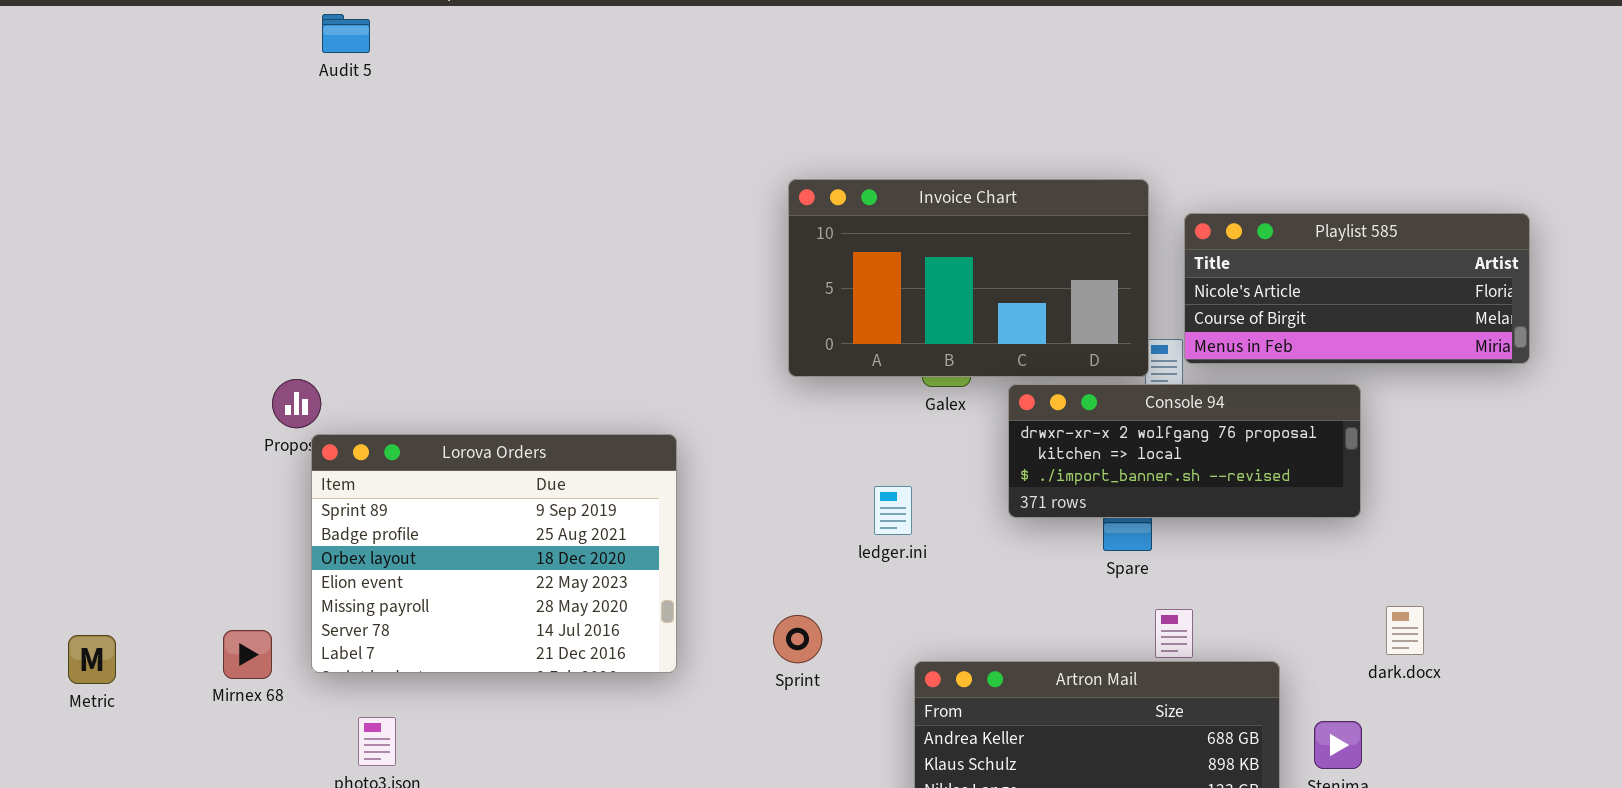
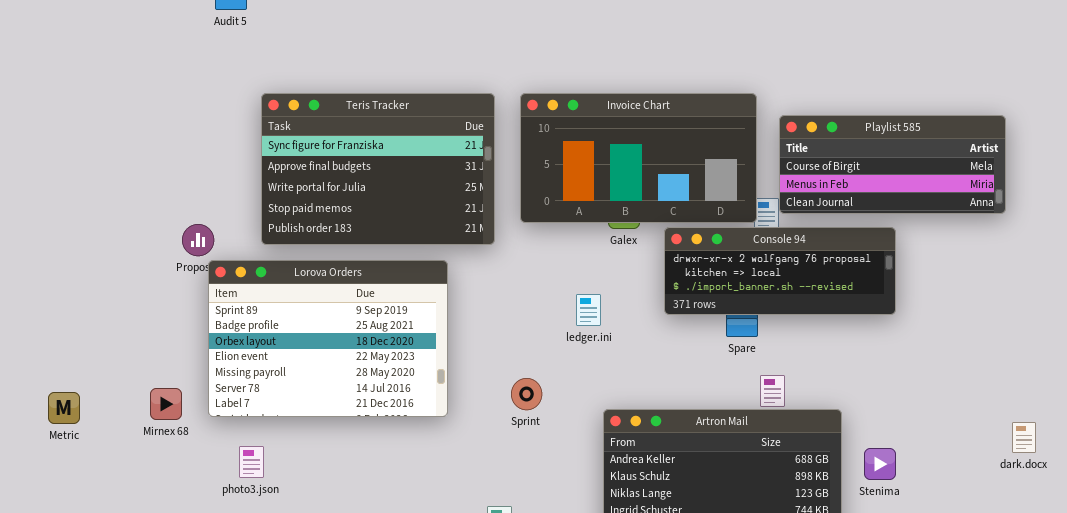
Teris Tracker: none -> [261,93,495,245], opened
Playlist 585: [1184,213,1530,364] -> [779,115,1006,214], scrolled down 1 row
dark.docx: [1386,606,1424,655] -> [1012,422,1036,453], moved

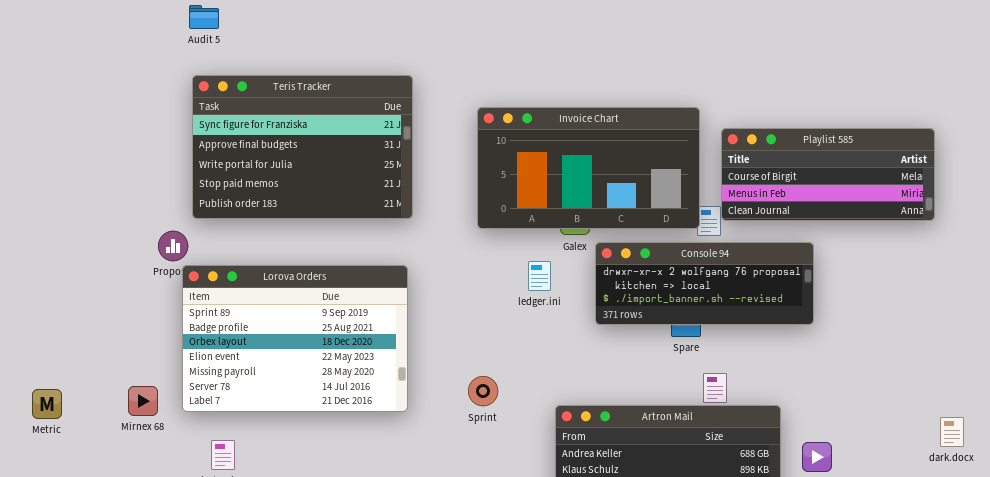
Teris Tracker: [261,93,495,245] -> [192,75,413,219], moved
Console 94: [664,227,896,315] -> [595,242,814,325], moved
ledger.ini: [576,294,601,326] -> [528,261,551,291], moved

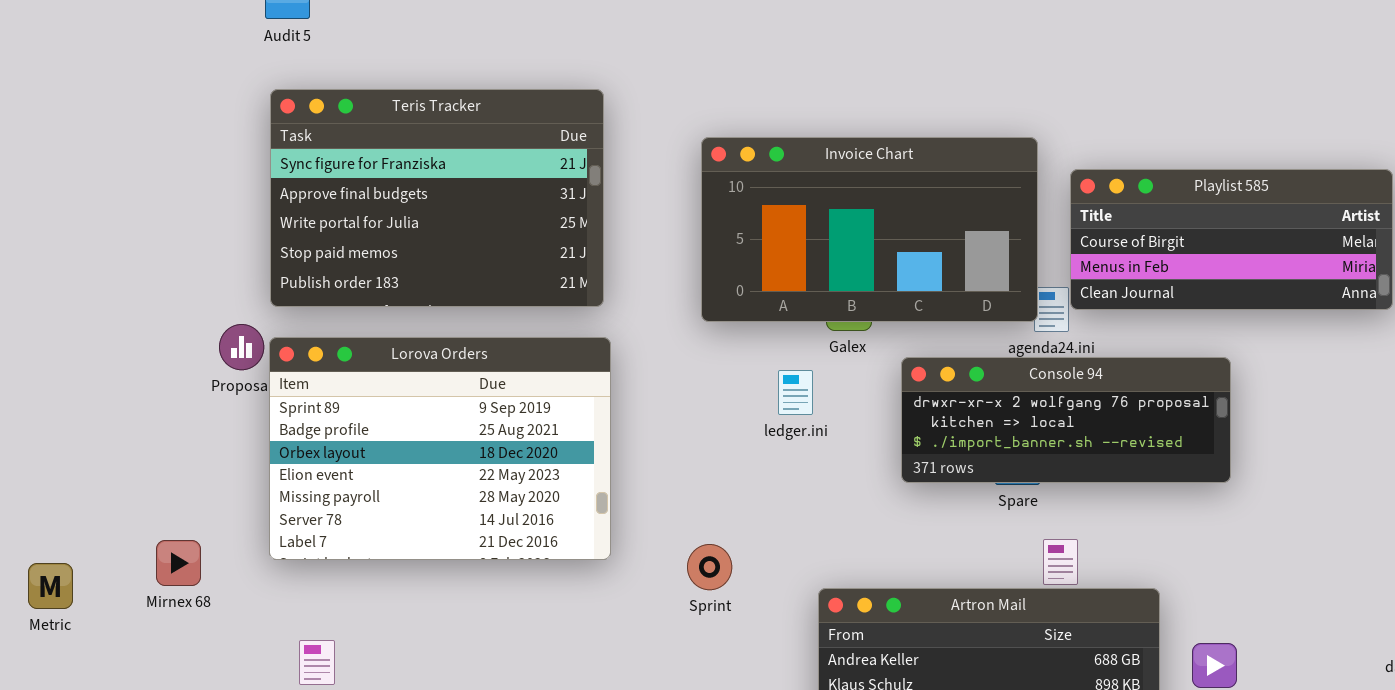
Console 94: [595,242,814,325] -> [901,357,1231,483], moved
Lorova Orders: [182,265,408,412] -> [269,337,611,560], moved
Mirnex 68: [128,386,158,416] -> [156,540,201,586], moved

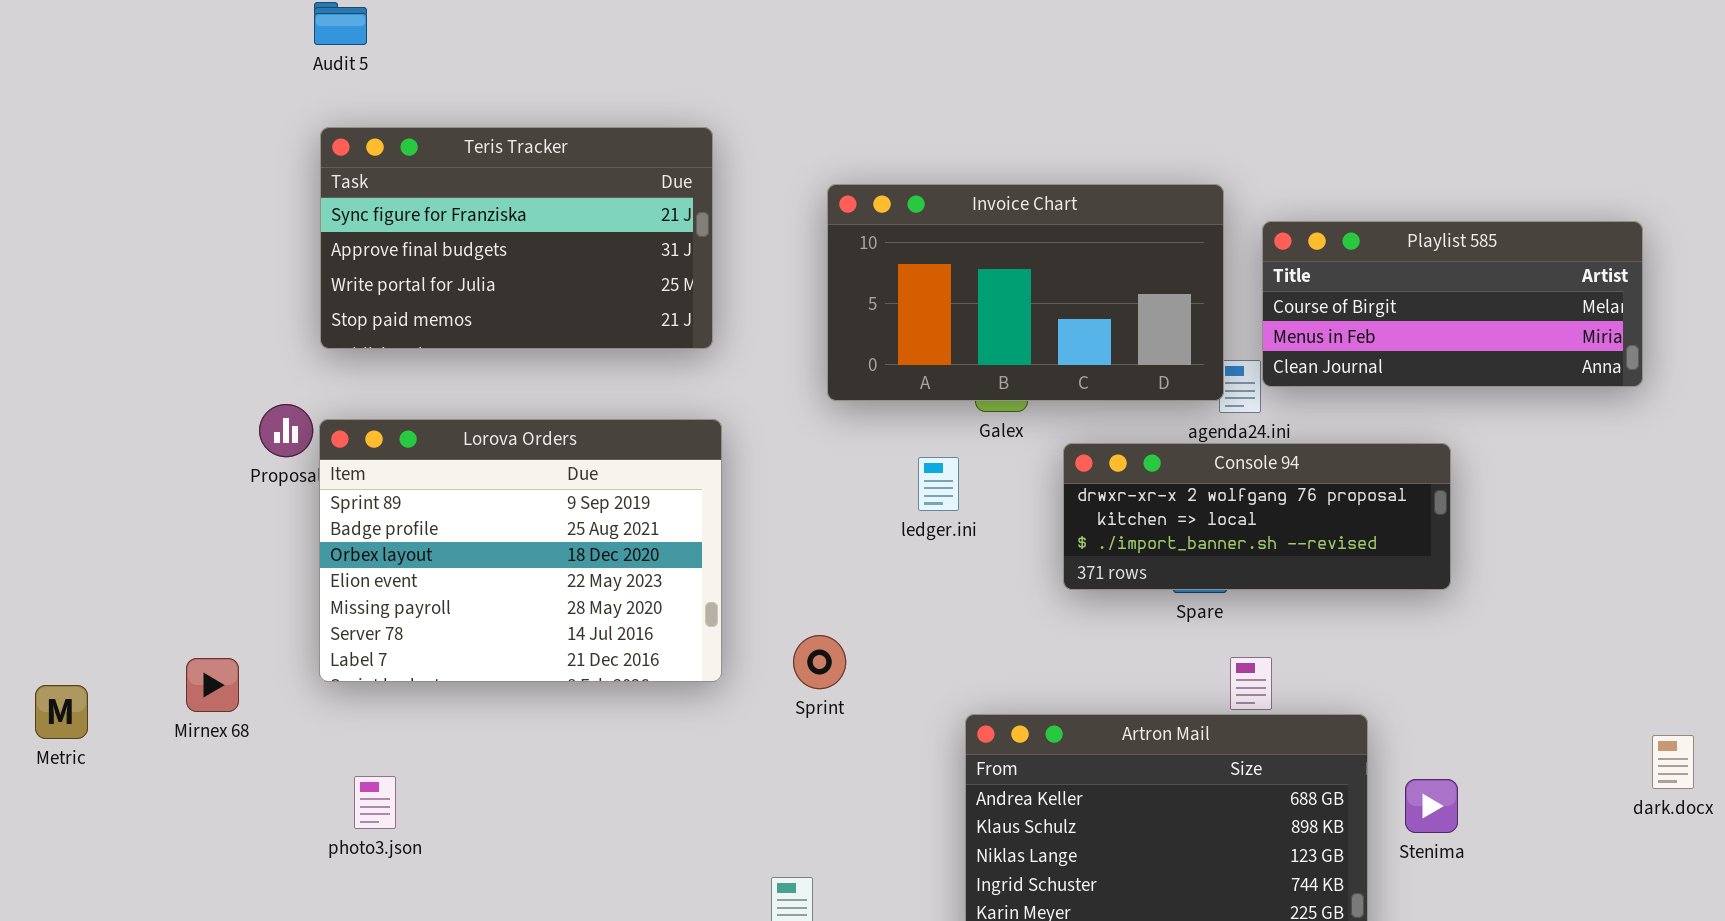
Teris Tracker: [270,89,604,307] -> [320,127,713,349], resized
Sprint: [687,544,732,590] -> [793,635,846,689], moved

